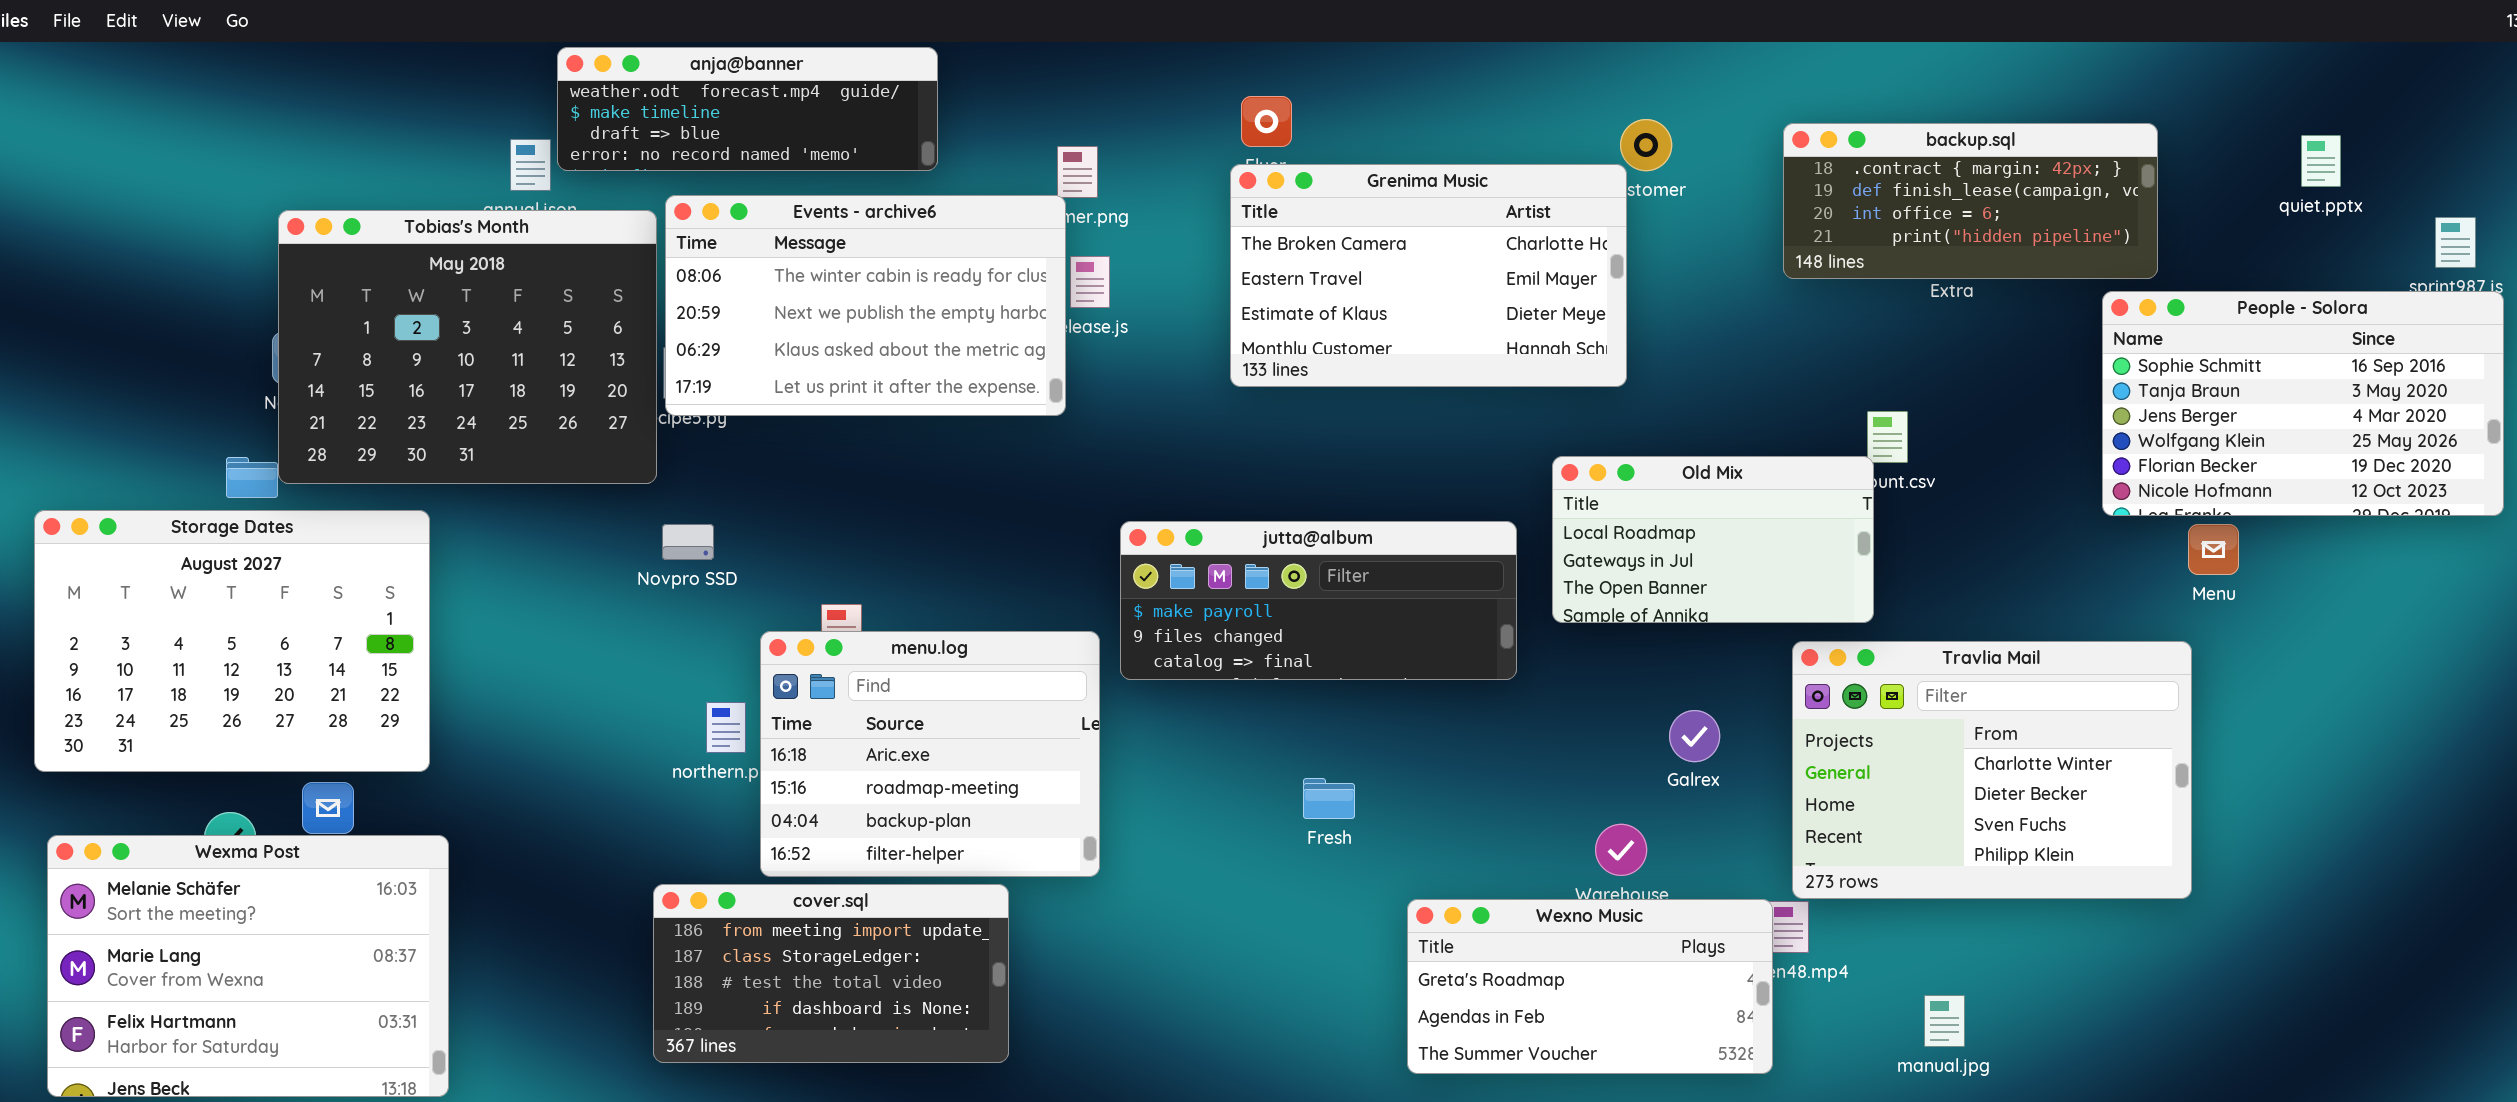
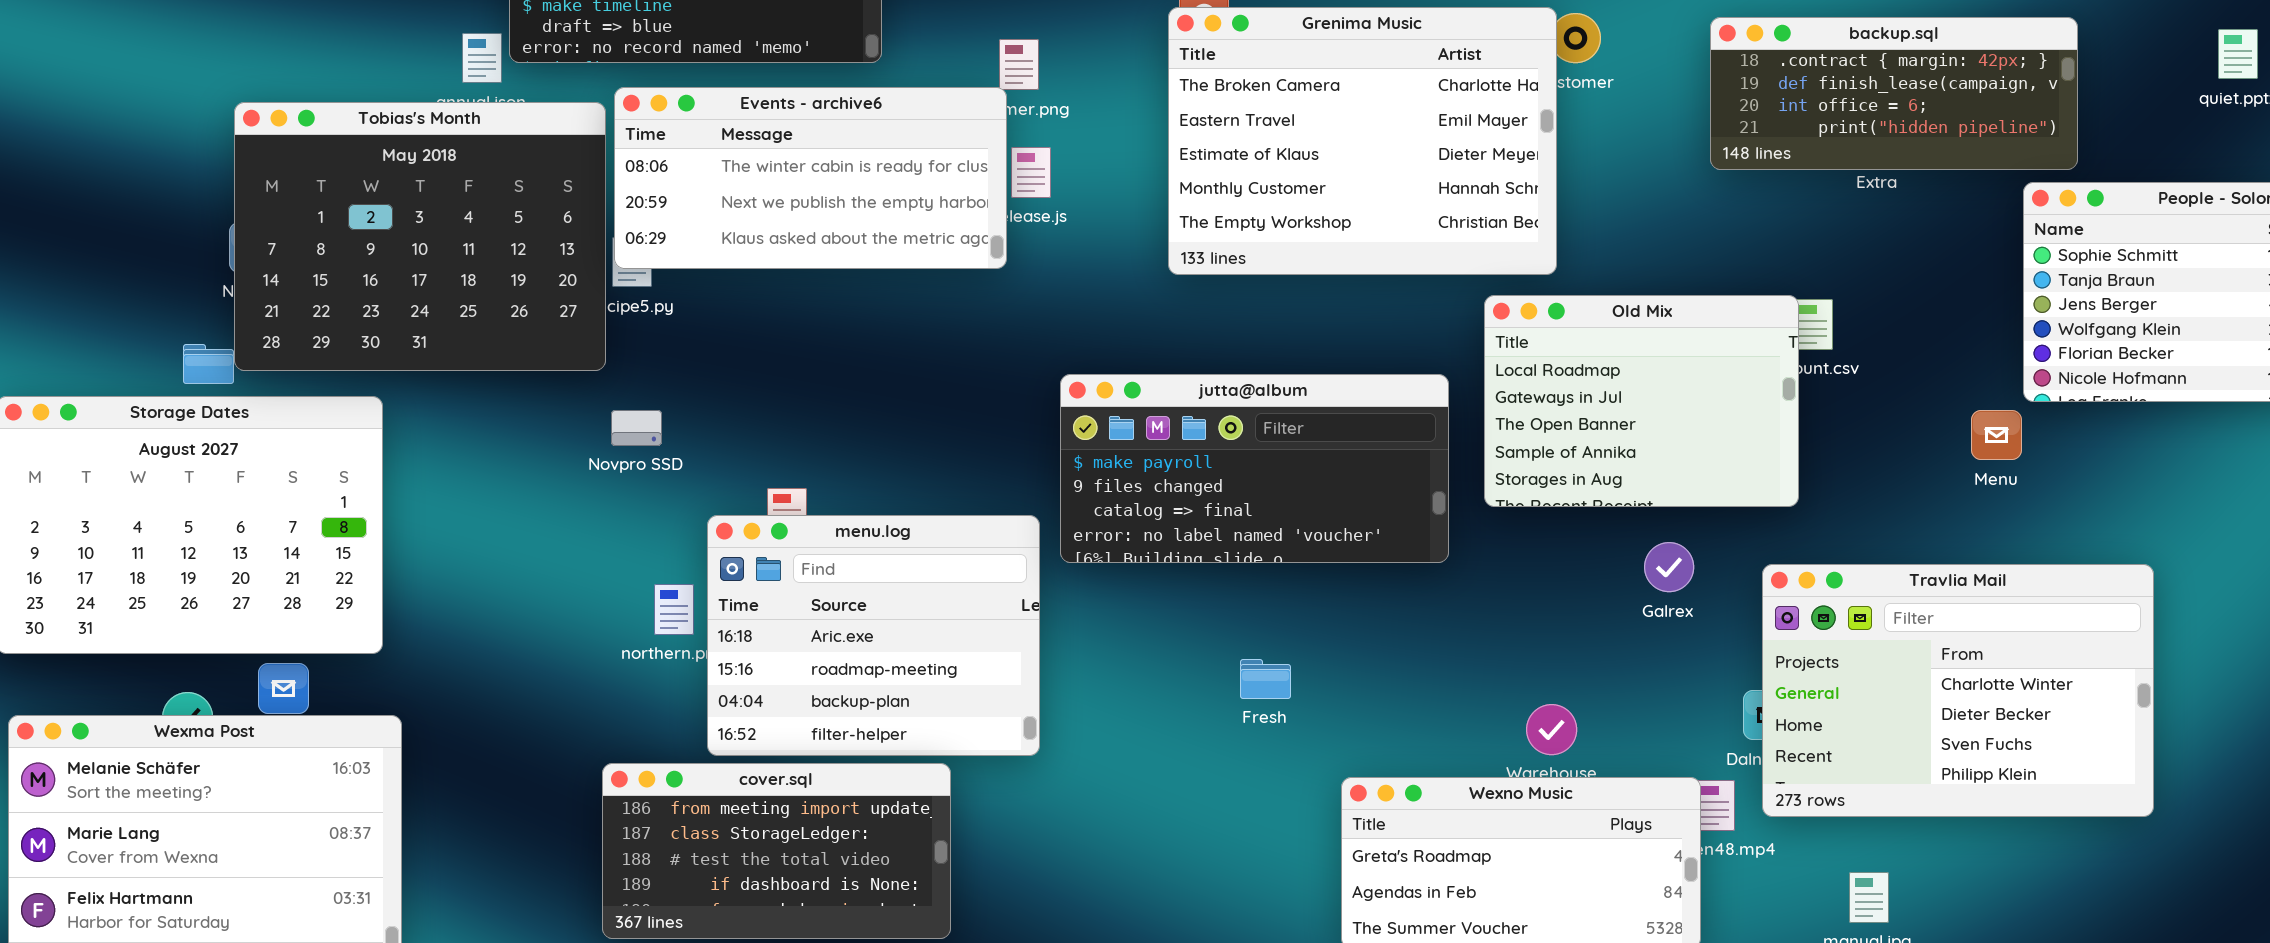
Grenima Music: [1230,164,1627,387] -> [1168,7,1557,275], resized
Events - archive6: [665,195,1066,416] -> [614,87,1007,269], resized
Old Mix: [1552,456,1874,623] -> [1484,295,1799,507], resized
jutta@album: [1120,521,1517,680] -> [1060,374,1449,563], resized
Menu: [2188,524,2239,575] -> [1971,410,2022,460], moved
Travlia Mail: [1792,641,2192,899] -> [1762,564,2154,817], moved
Galrex: [1669,710,1720,762] -> [1644,542,1694,592], moved

